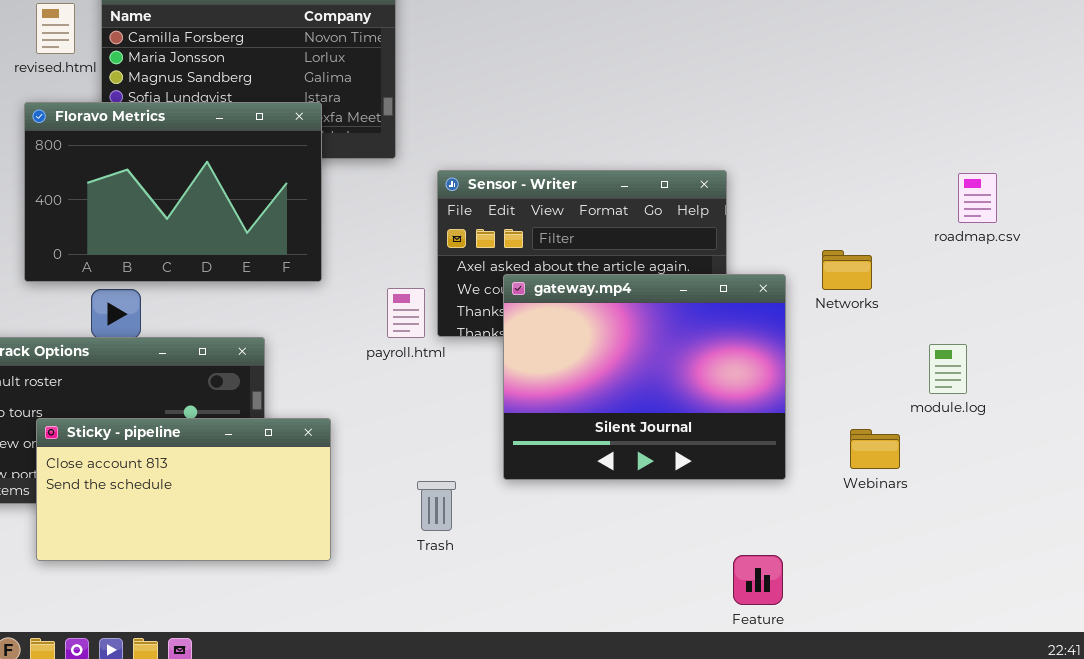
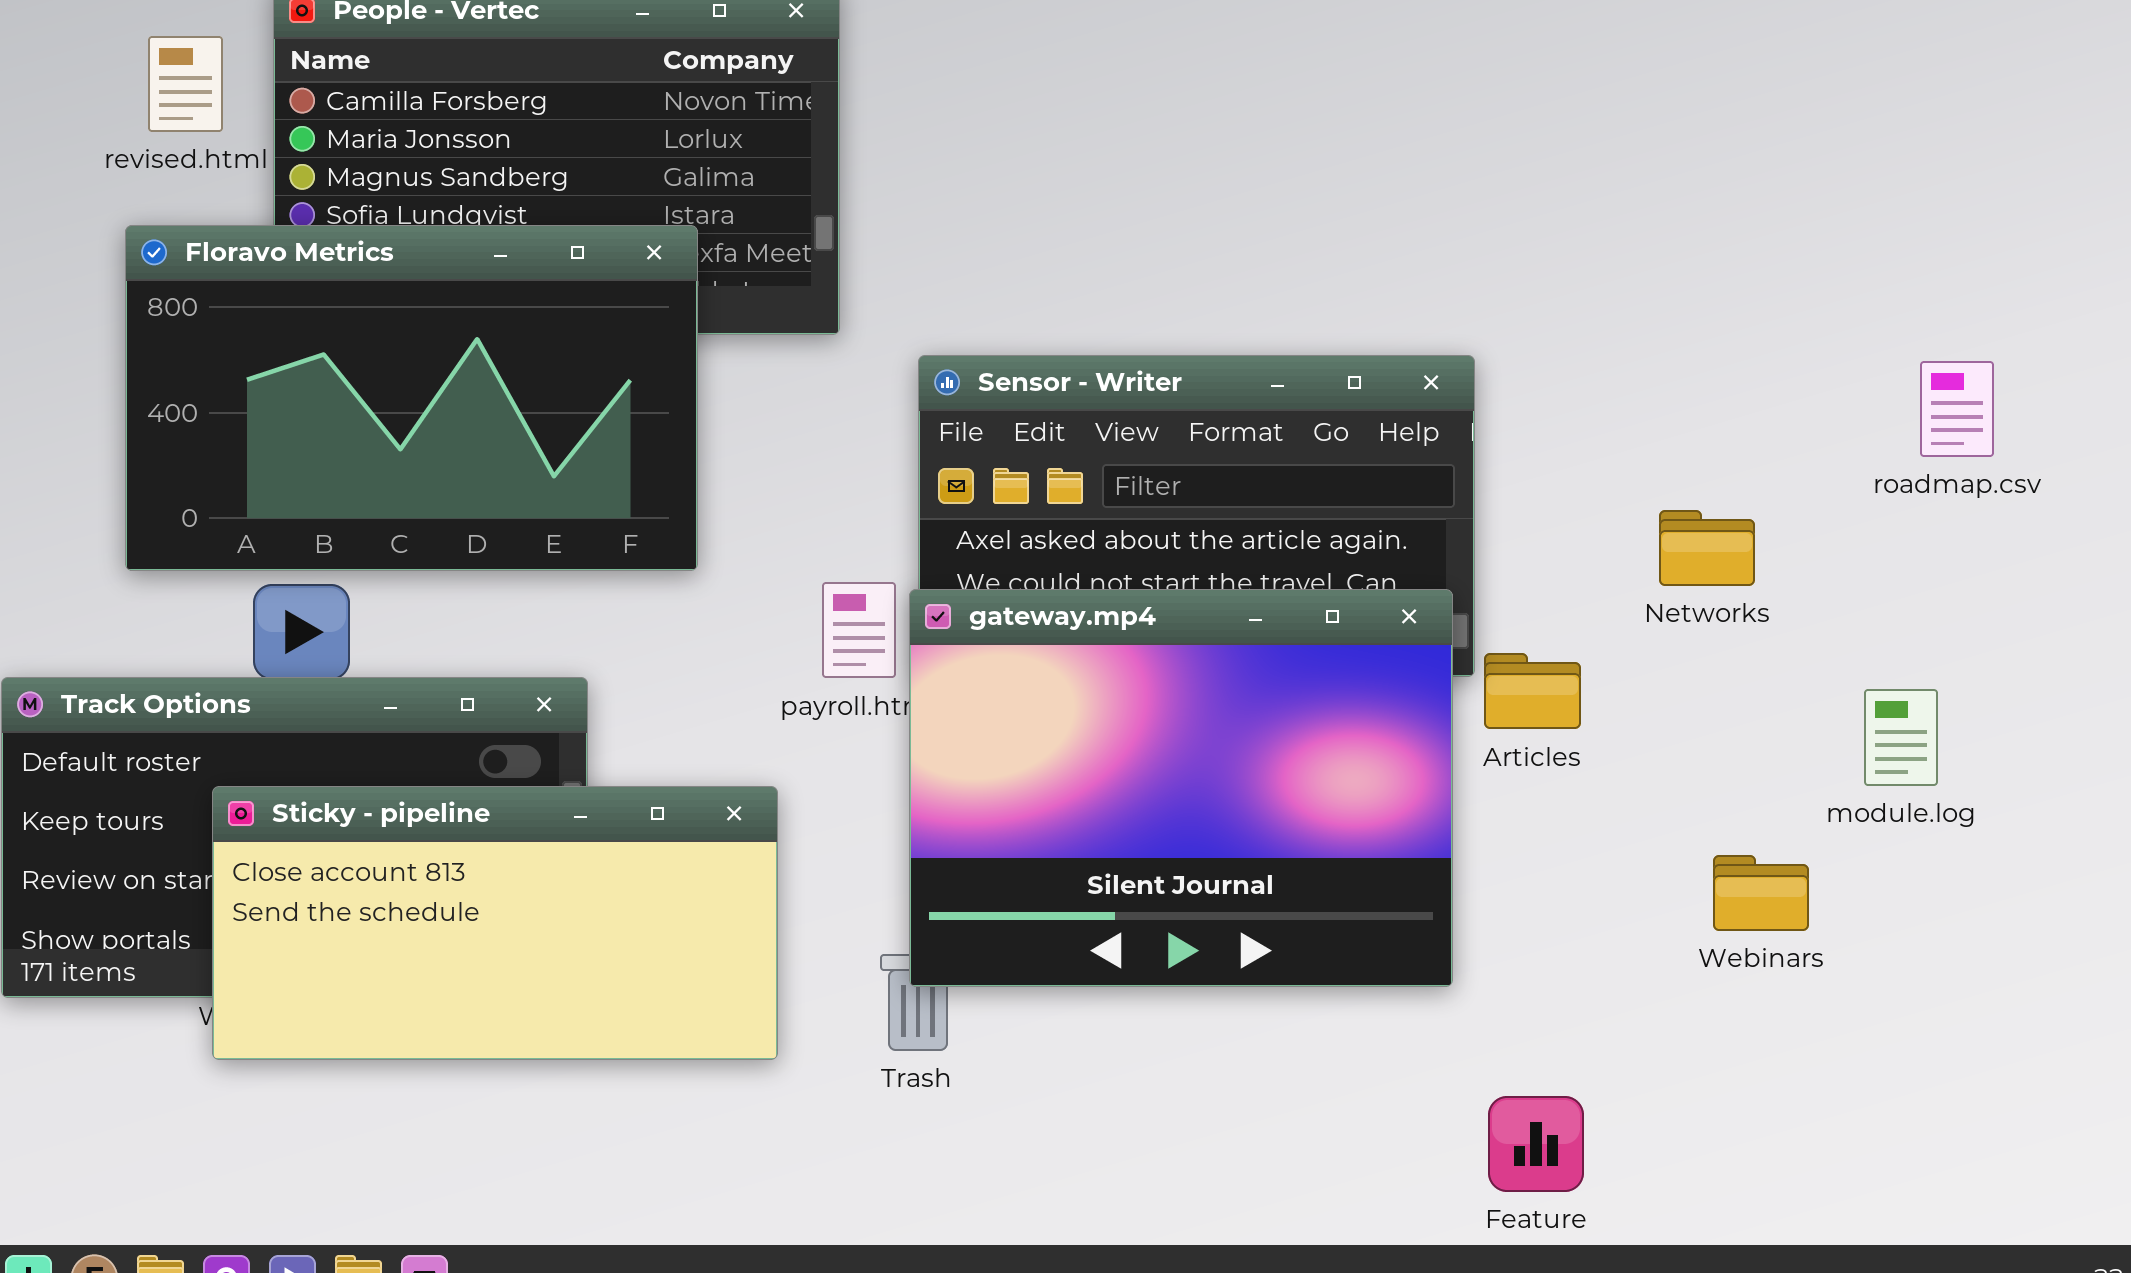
gateway.mp4: [503,274,786,480] -> [909,589,1453,987], moved
Sticky - pipeline: [36,418,331,561] -> [212,786,778,1060], moved

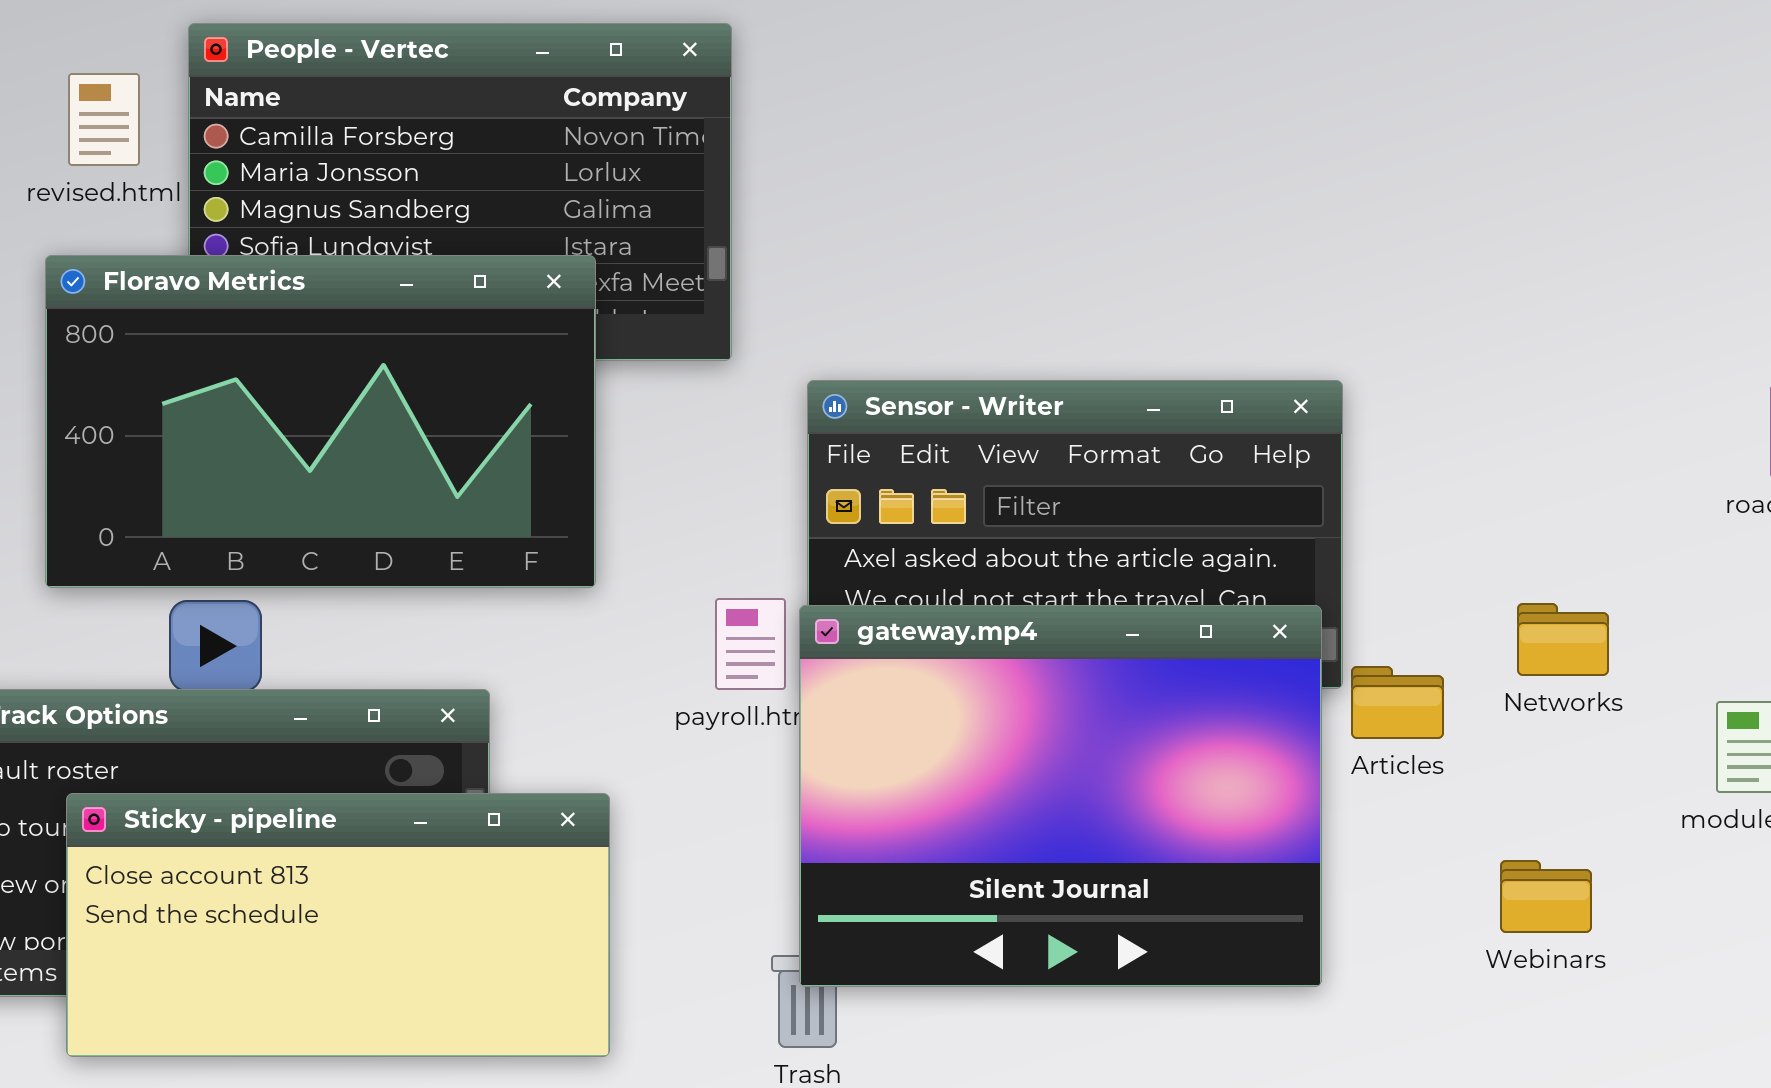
Networks: [1659,510,1755,586] -> [1517,603,1609,676], moved
Sticky - pipeline: [212,786,778,1060] -> [66,793,610,1057], moved
Webinars: [1713,855,1809,931] -> [1500,860,1592,933], moved

